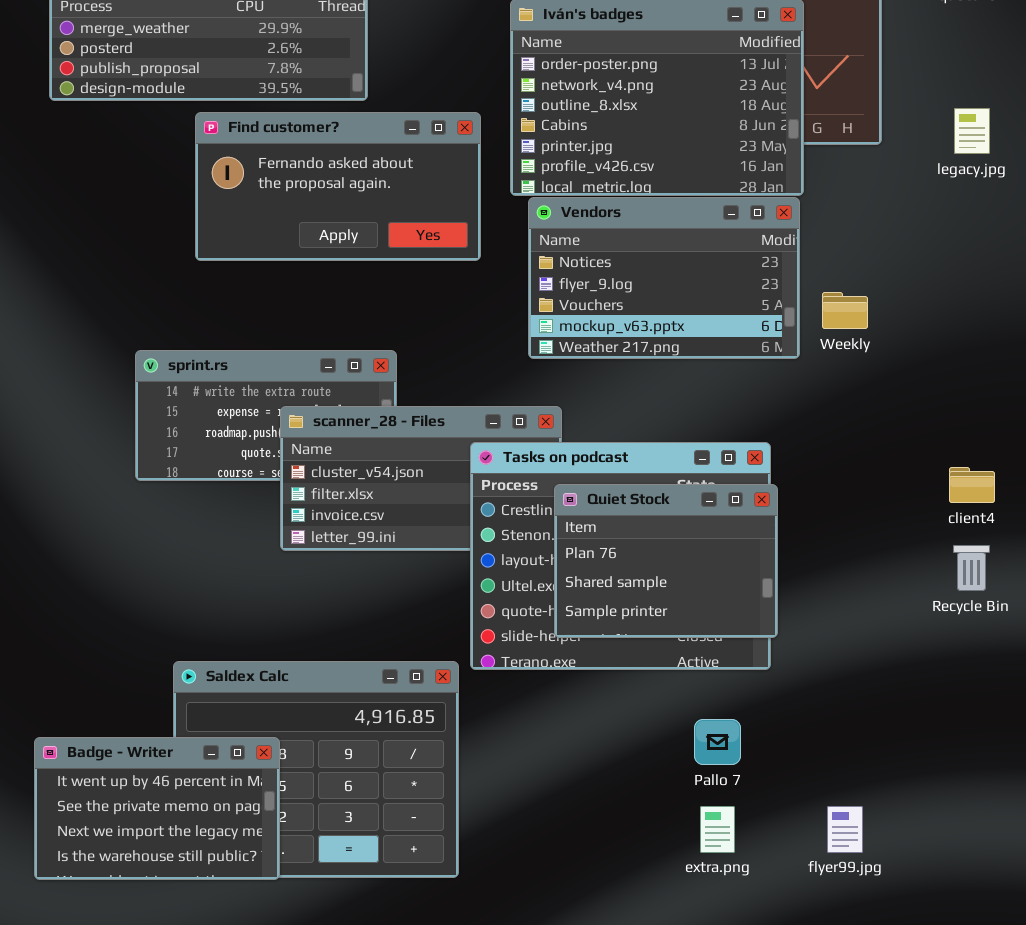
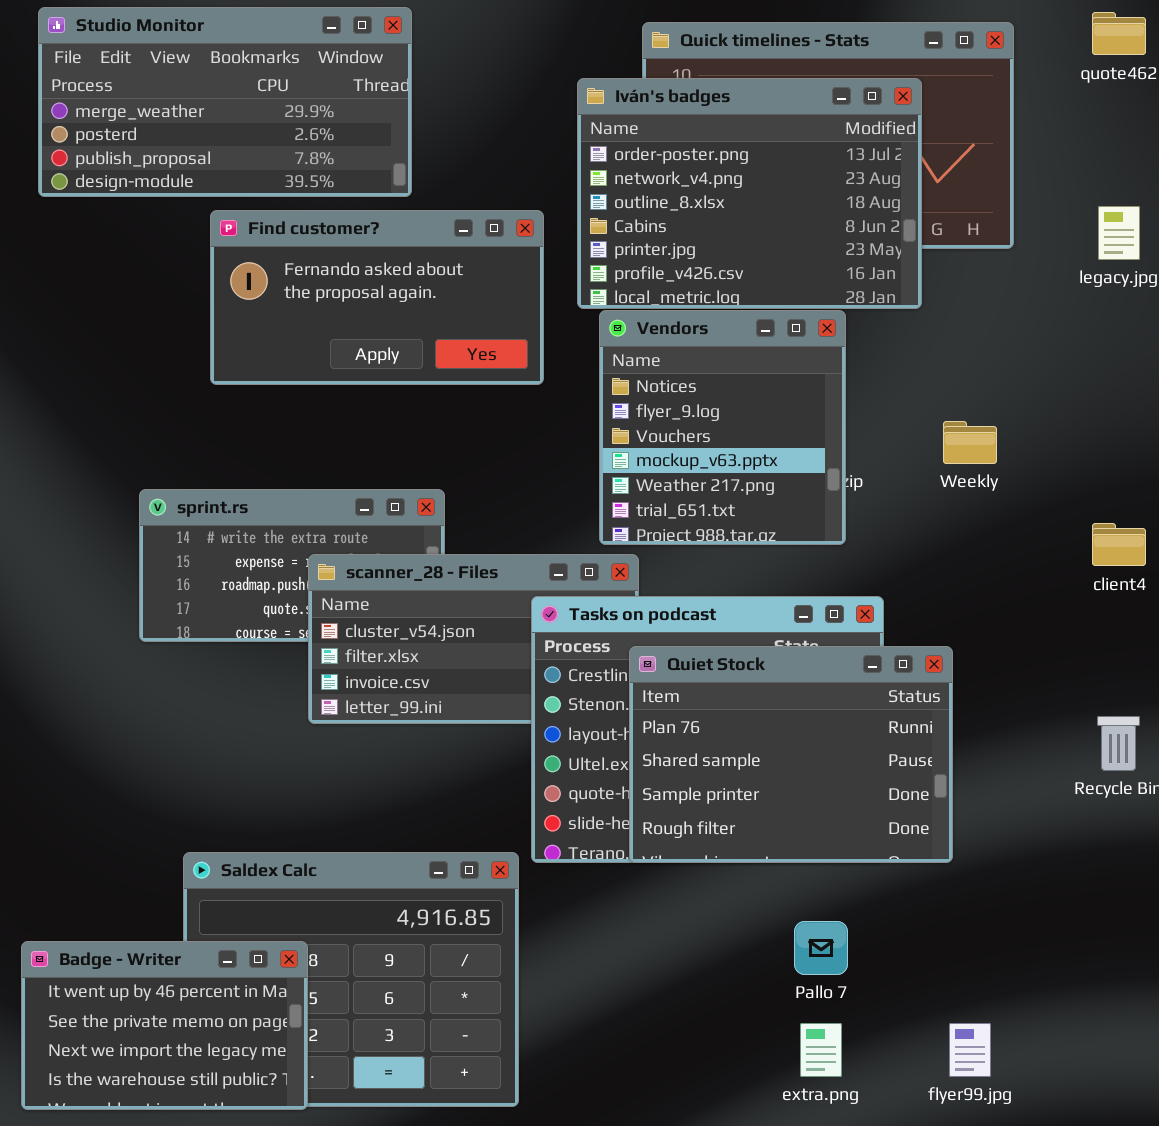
Vendors: [528,197,800,359] -> [599,310,846,545], resized
client4: [949,467,995,503] -> [1092,523,1146,566], moved
Quiet Stock: [554,484,778,638] -> [629,646,953,863], resized

